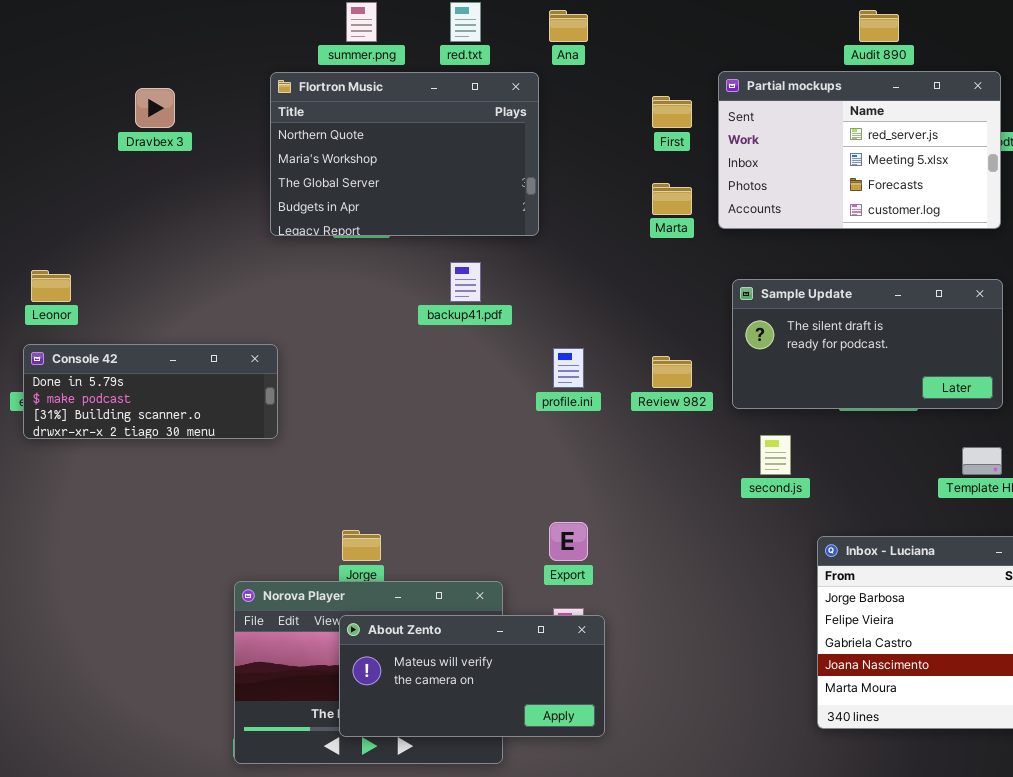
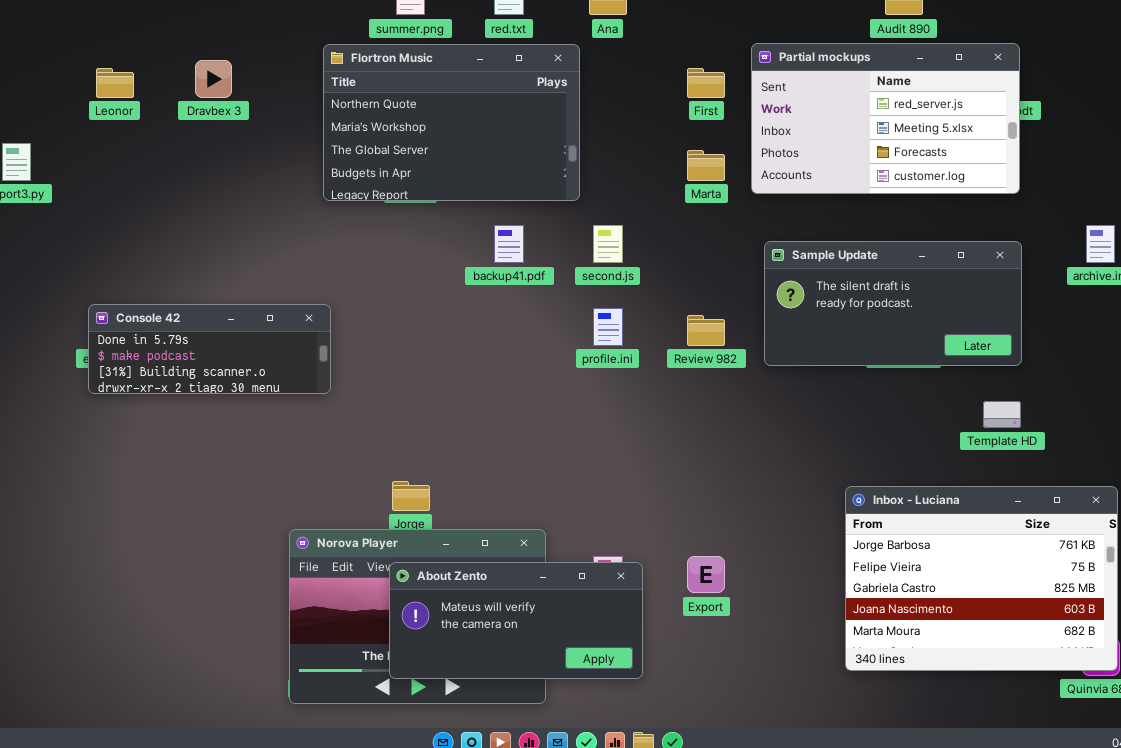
Leonor: [31,270,71,302] -> [96,68,134,98], moved
second.js: [760,435,791,475] -> [593,225,623,263], moved
Export: [549,522,588,561] -> [687,556,725,593], moved

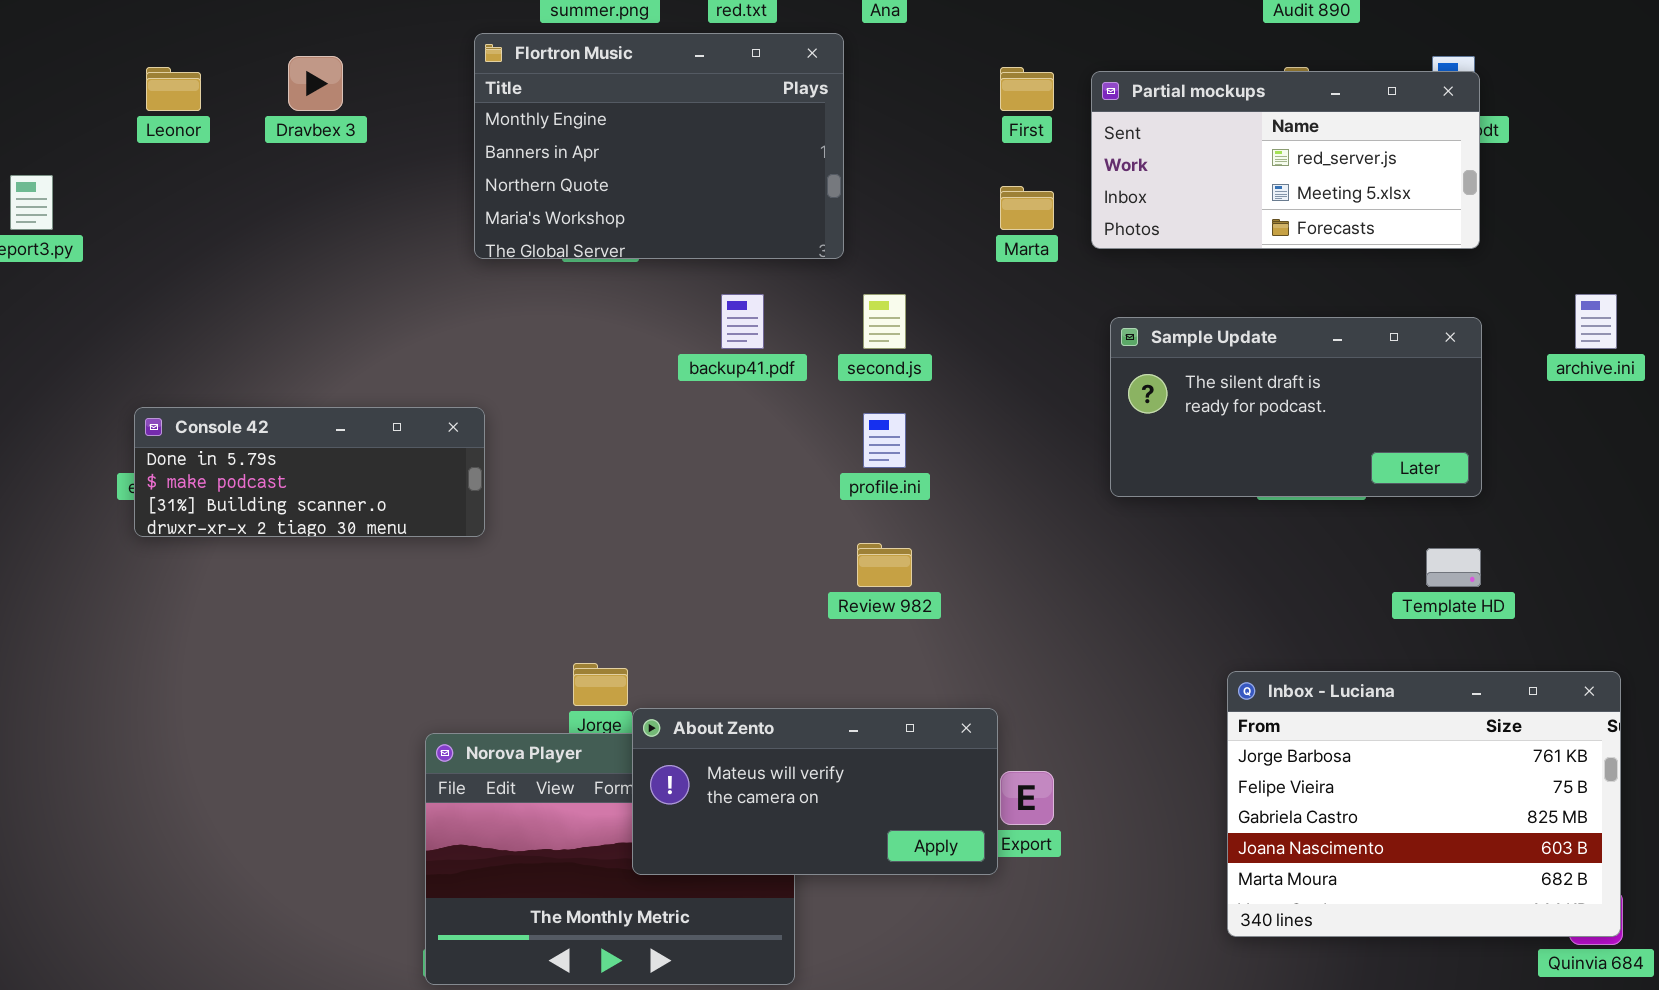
Partial mockups: [751,43,1020,194] -> [1091,71,1480,249], resized
Flortron Music: [323,44,580,201] -> [474,33,844,259], scrolled up 2 rows
Review 982: [687,315,725,346] -> [857,543,912,587], moved
About Zento: [389,562,643,679] -> [632,708,998,875], moved

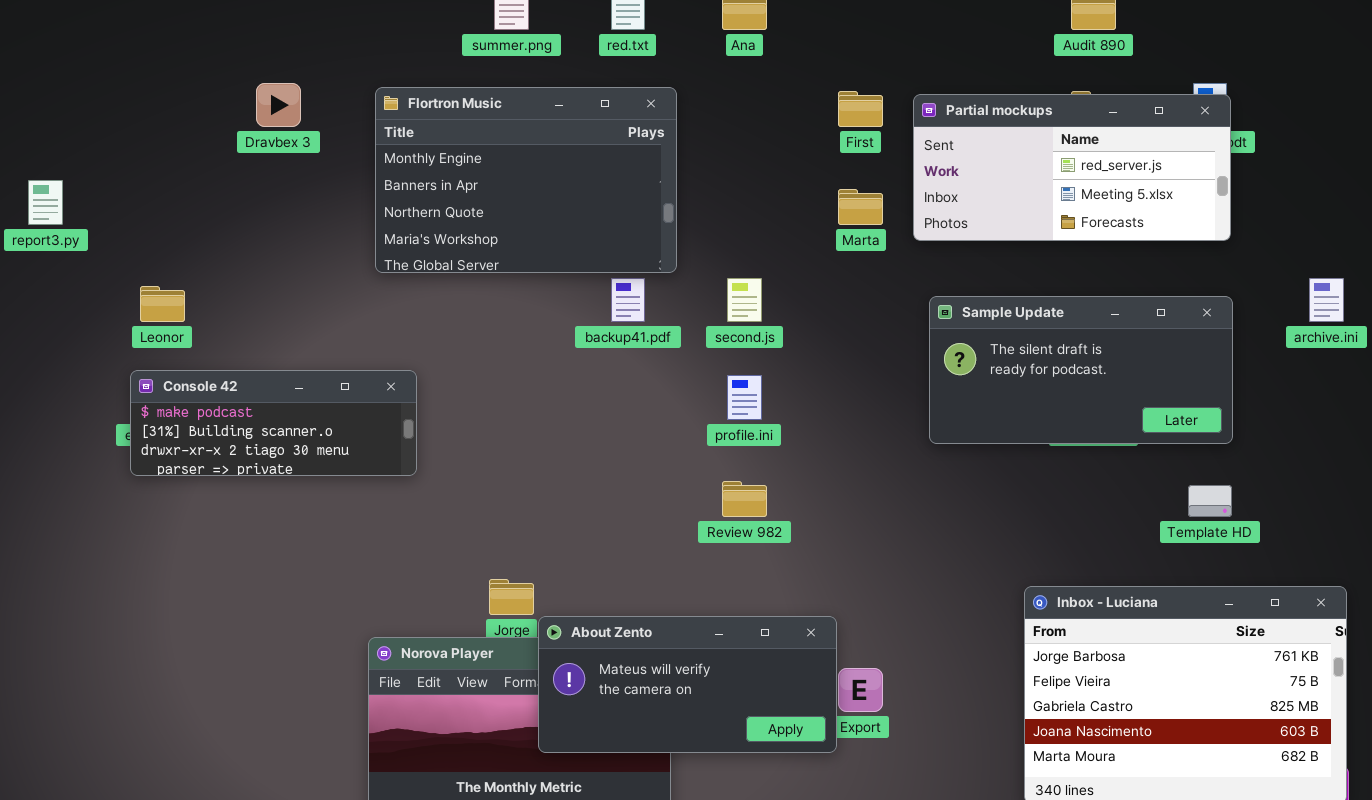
Flortron Music: [474,33,844,259] -> [375,87,677,273], moved
Leonor: [146,67,201,111] -> [140,286,185,322], moved
Console 42: [134,407,485,537] -> [130,370,417,476], scrolled down 1 row

